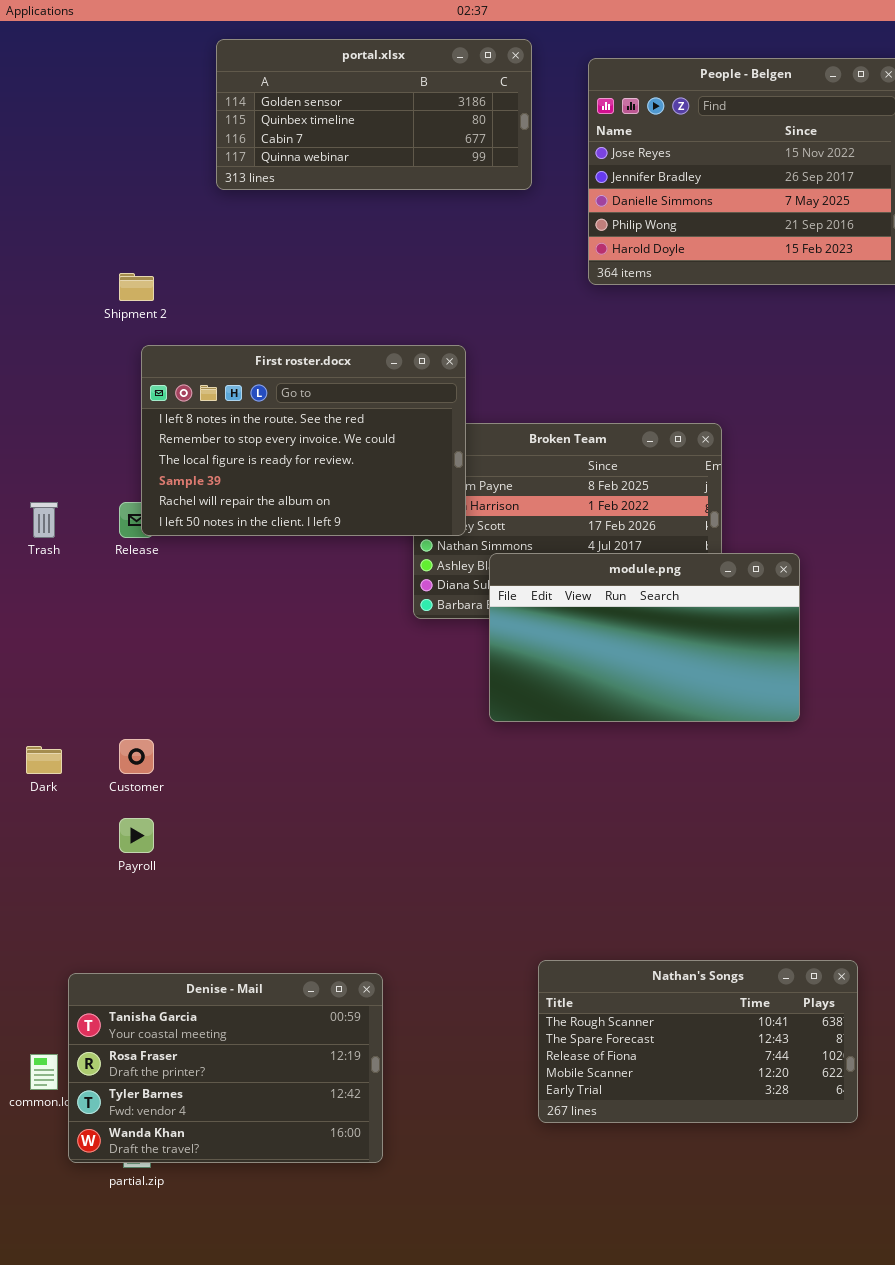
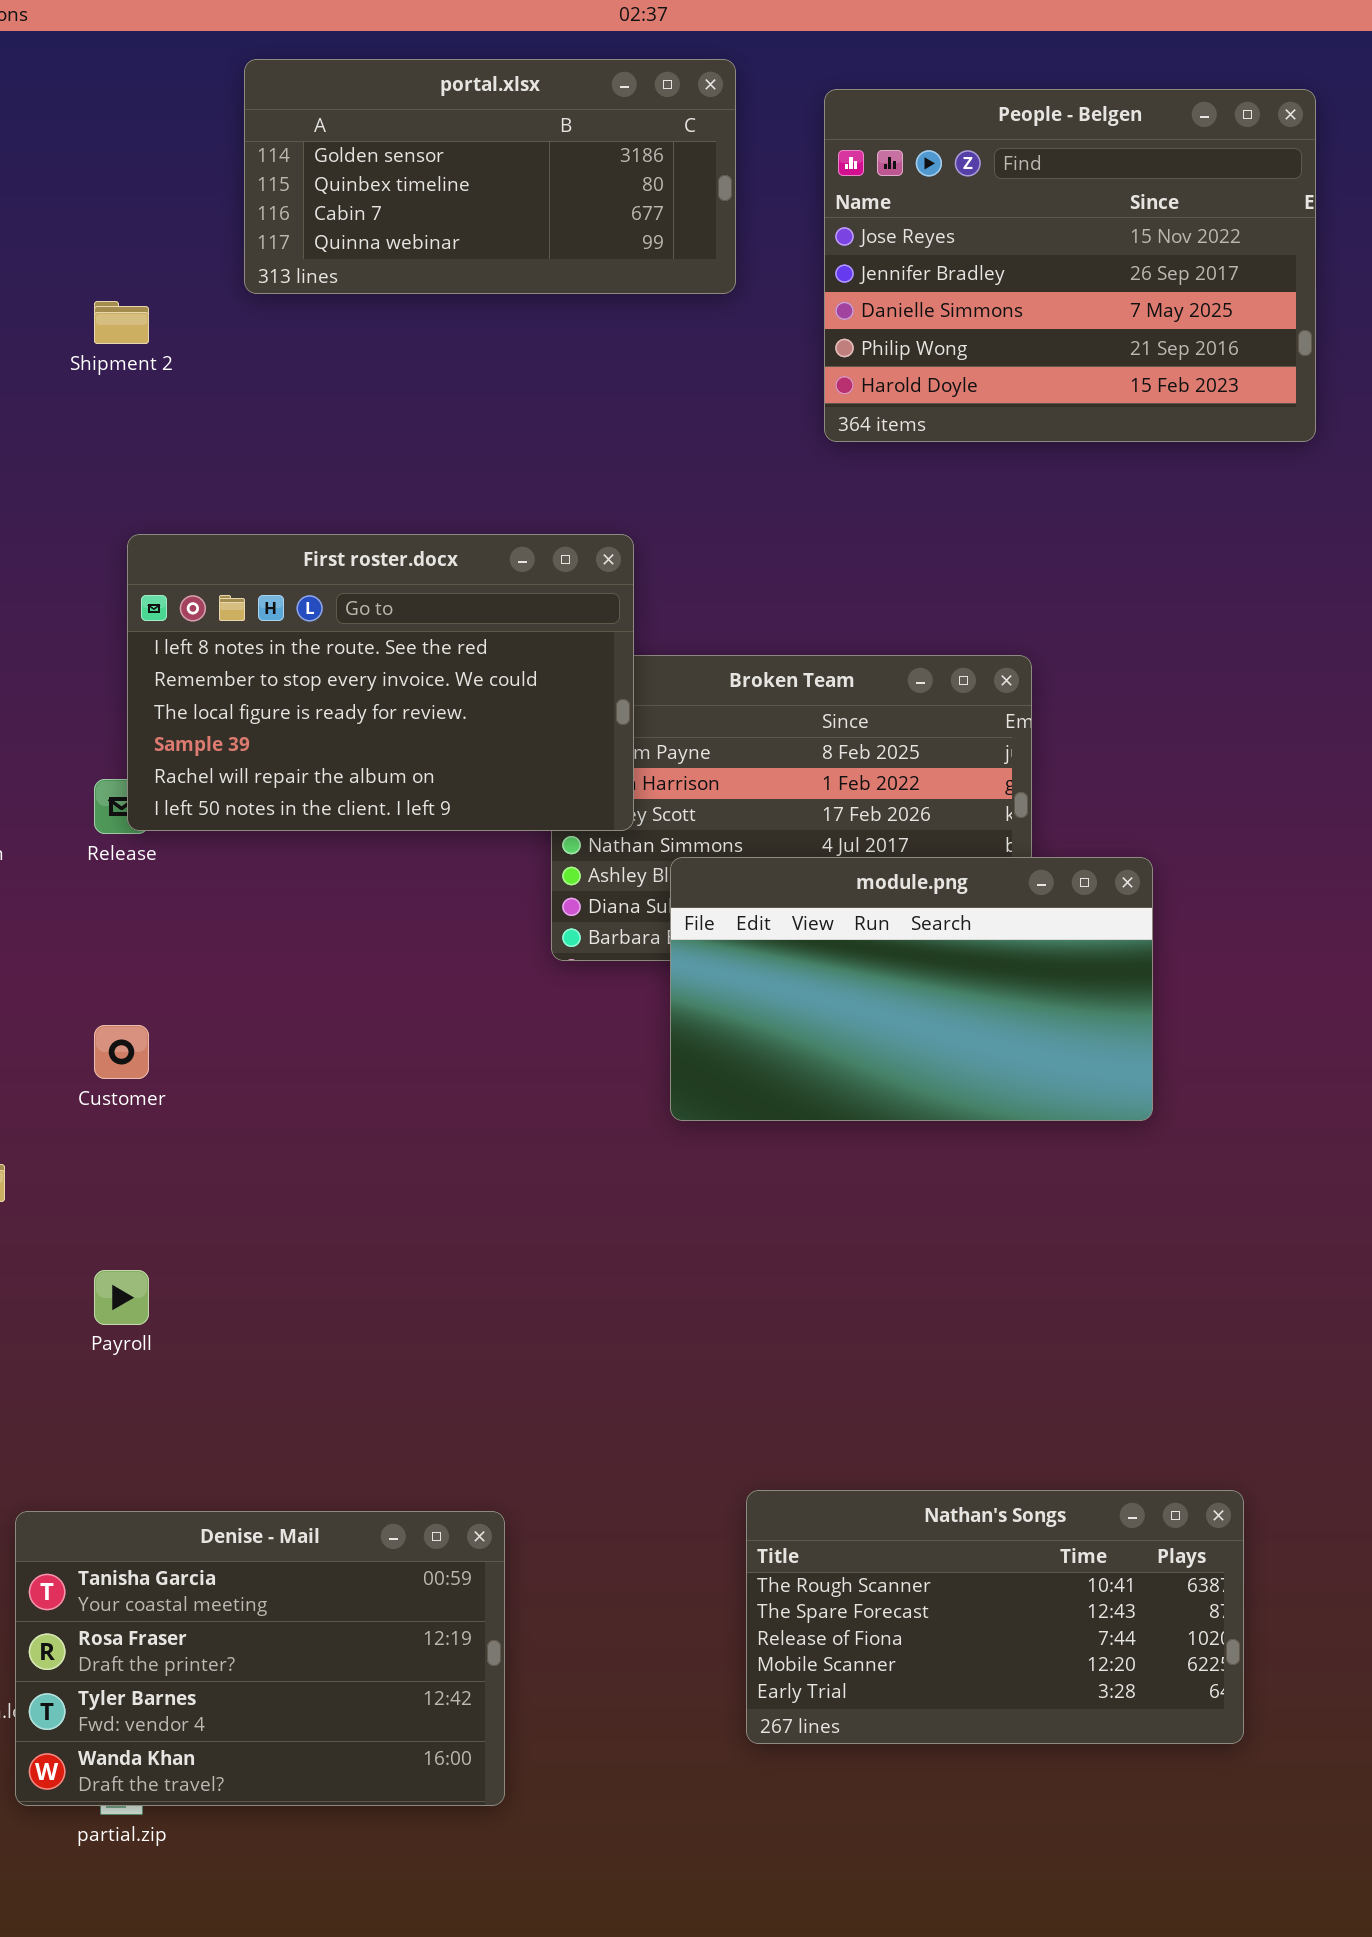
Shipment 2: [119,273,154,301] -> [94,301,149,344], moved
Customer: [119,739,154,774] -> [94,1025,149,1079], moved

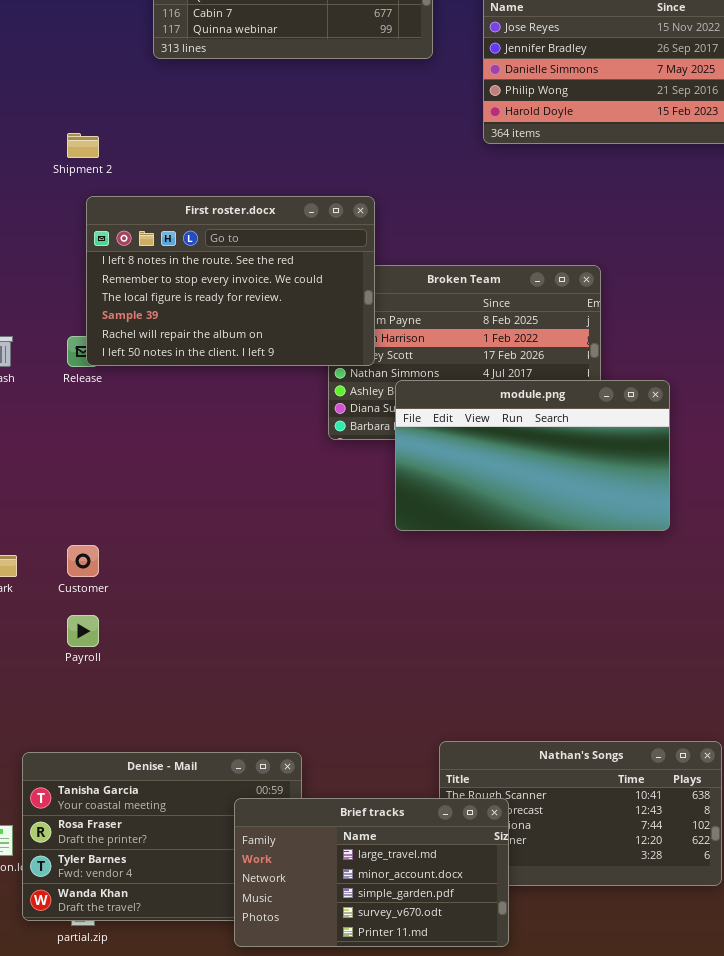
Shipment 2: [94,301,149,344] -> [67,133,99,158], moved
Customer: [94,1025,149,1079] -> [67,545,99,577], moved
Brief tracks: none -> [234,798,509,947], opened

